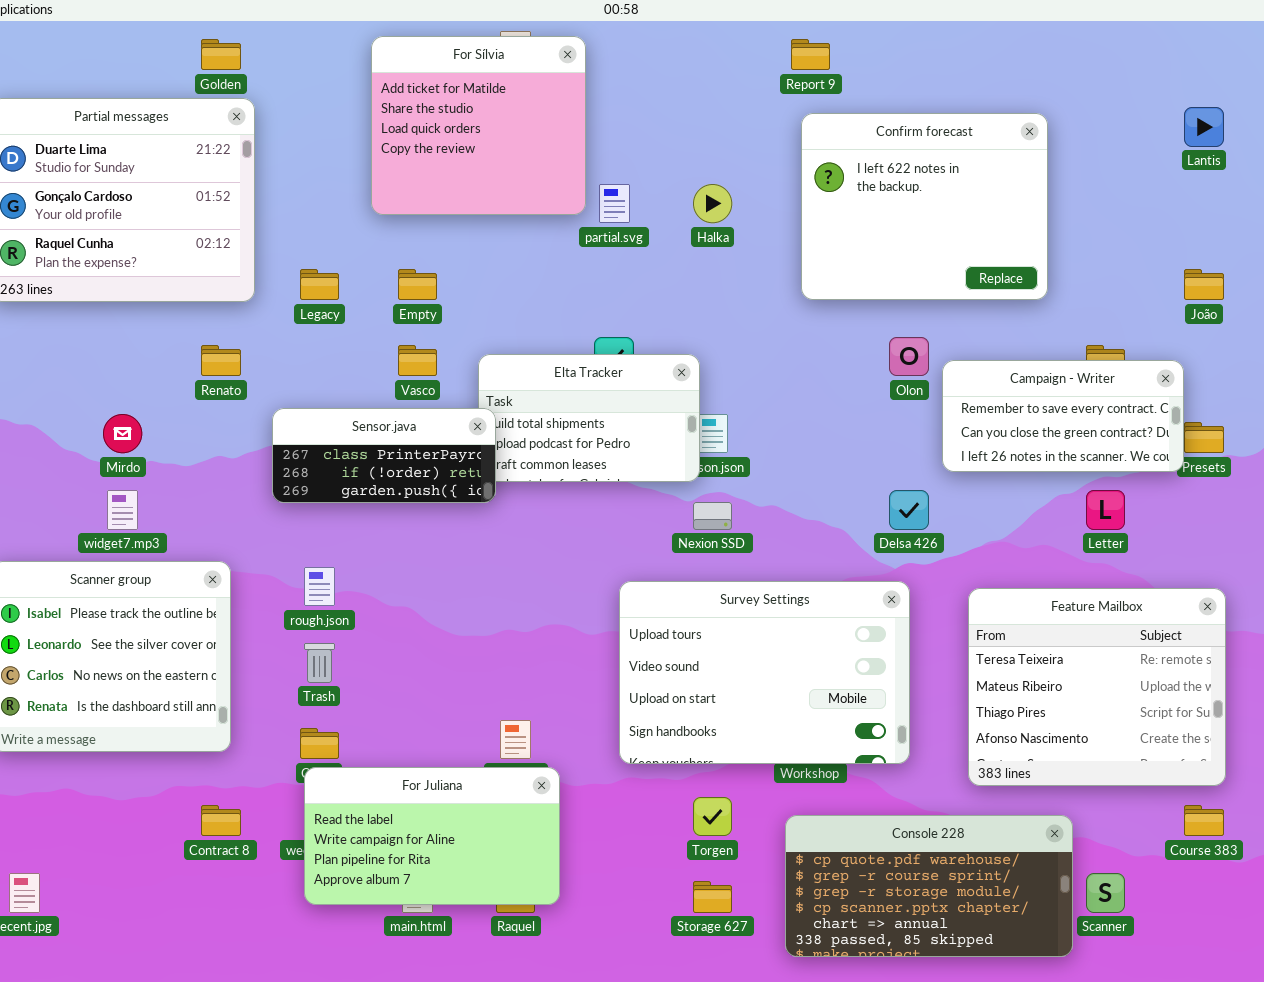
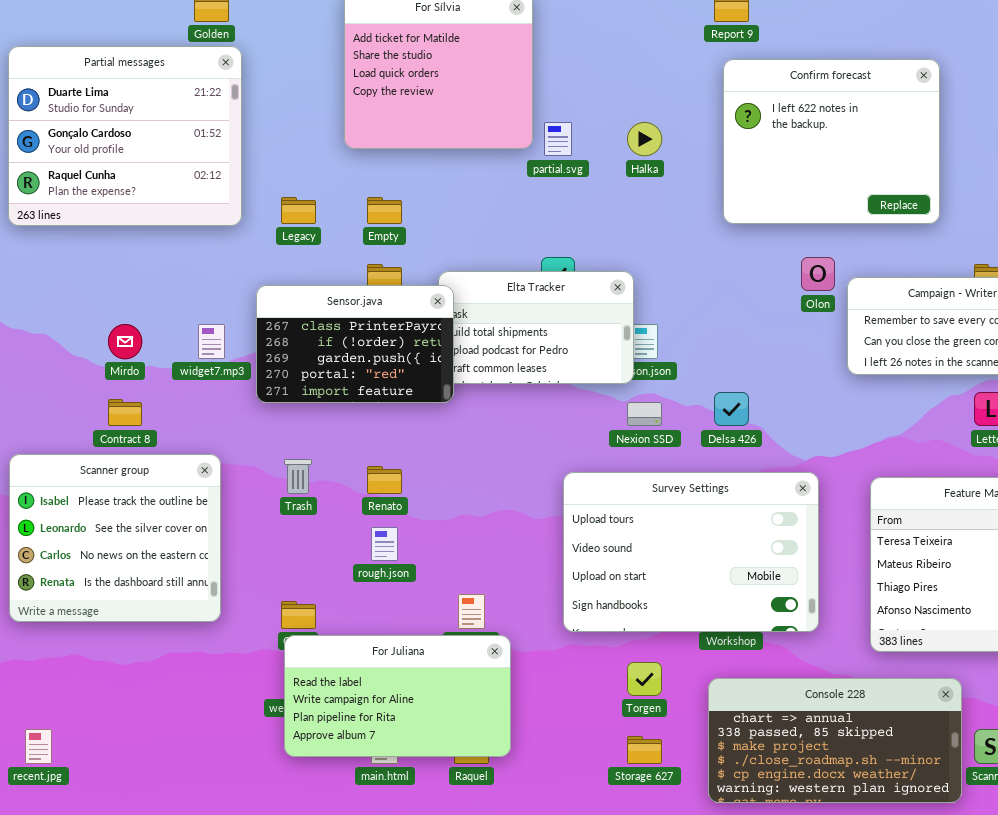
Renato: [201,345,241,376] -> [367,466,402,494], moved
Sensor.java: [272,408,496,503] -> [256,285,454,403], resized
widget7.mp3: [107,490,138,530] -> [198,324,225,359], moved
Delsa 426: [889,490,929,530] -> [714,392,749,426], moved
rough.json: [304,567,335,606] -> [371,527,398,561], moved
Trash: [304,643,335,683] -> [284,459,312,494], moved
Contract 8: [201,805,241,836] -> [108,399,142,426], moved
Console 228: [785,815,1073,957] -> [708,678,962,803], scrolled down 4 rows

